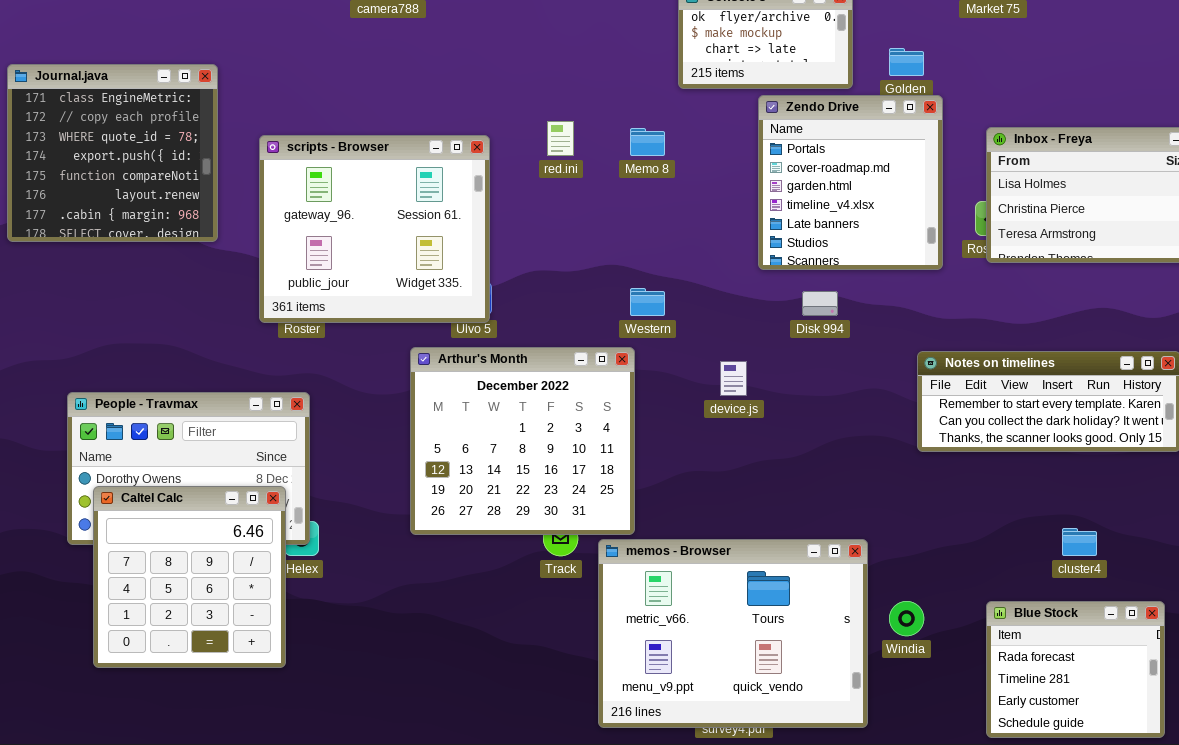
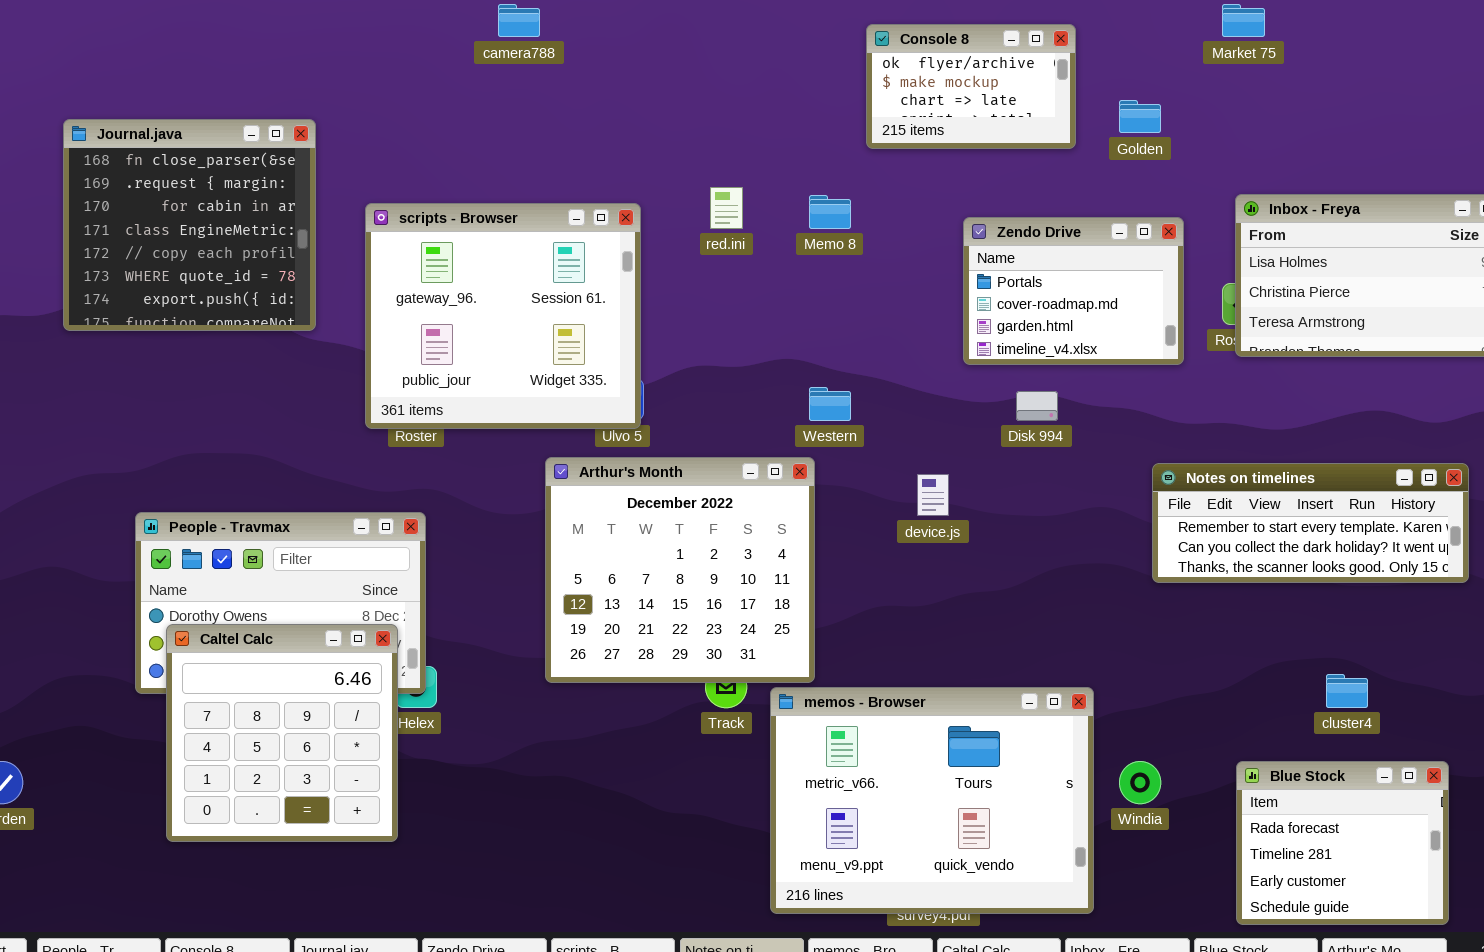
Journal.java: [7,64,218,242] -> [63,119,316,331], scrolled up 3 rows
Zendo Drive: [758,95,943,270] -> [963,217,1184,365], resized

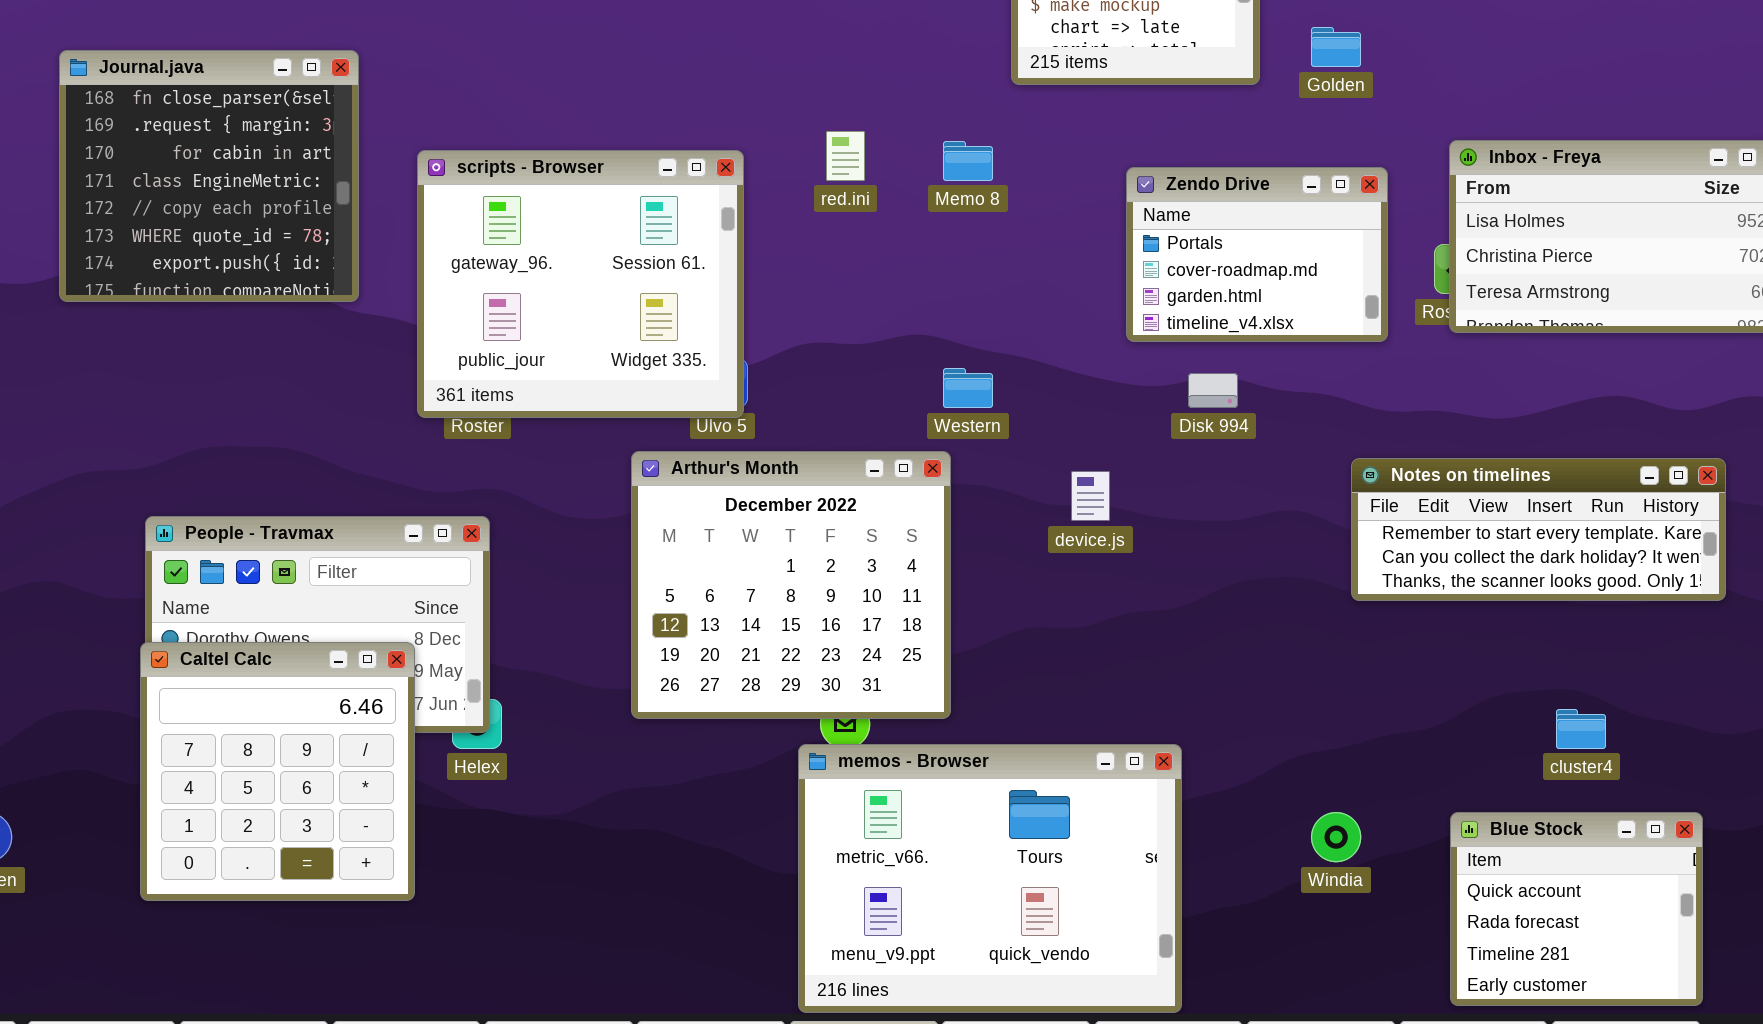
Caltel Calc: [166,624,398,842] -> [140,642,415,901], moved
memos - Browser: [770,687,1094,914] -> [798,744,1182,1013], moved
Blue Stock: [1236,761,1449,925] -> [1450,812,1703,1006], scrolled up 1 row

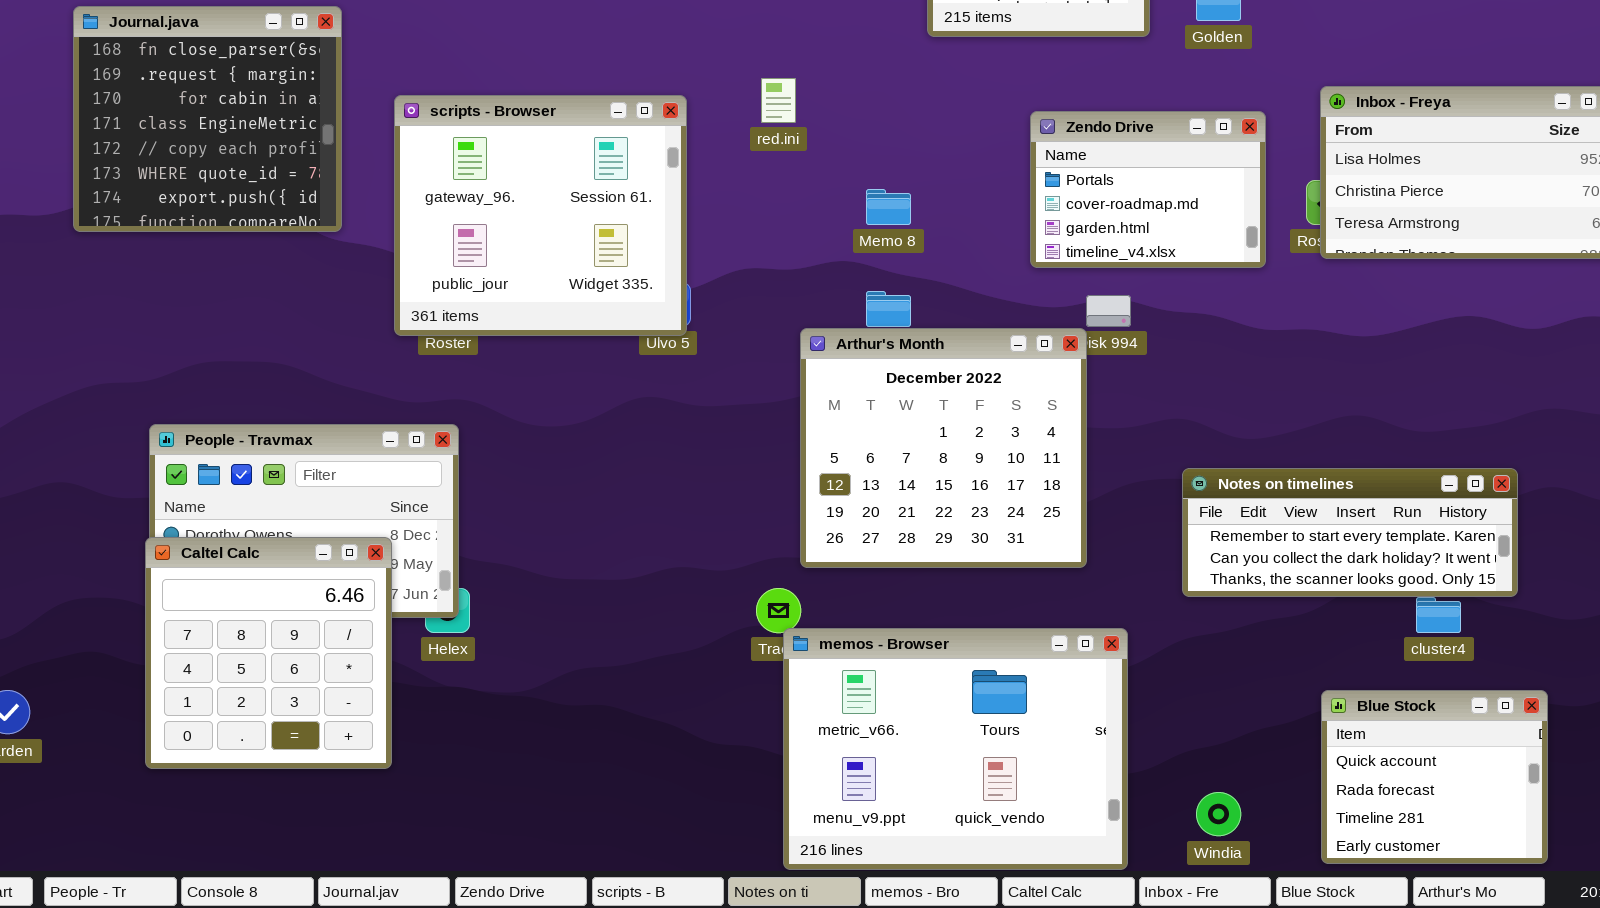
Memo 8: [943,141,993,181] -> [866,189,911,225], moved
Arthur's Month: [631,451,951,719] -> [800,328,1087,568], moved
Notes on timelines: [1351,458,1726,601] -> [1182,468,1518,597], moved
memos - Browser: [798,744,1182,1013] -> [783,628,1128,870], moved
Windia: [1311,812,1361,862] -> [1196,792,1241,836], moved

